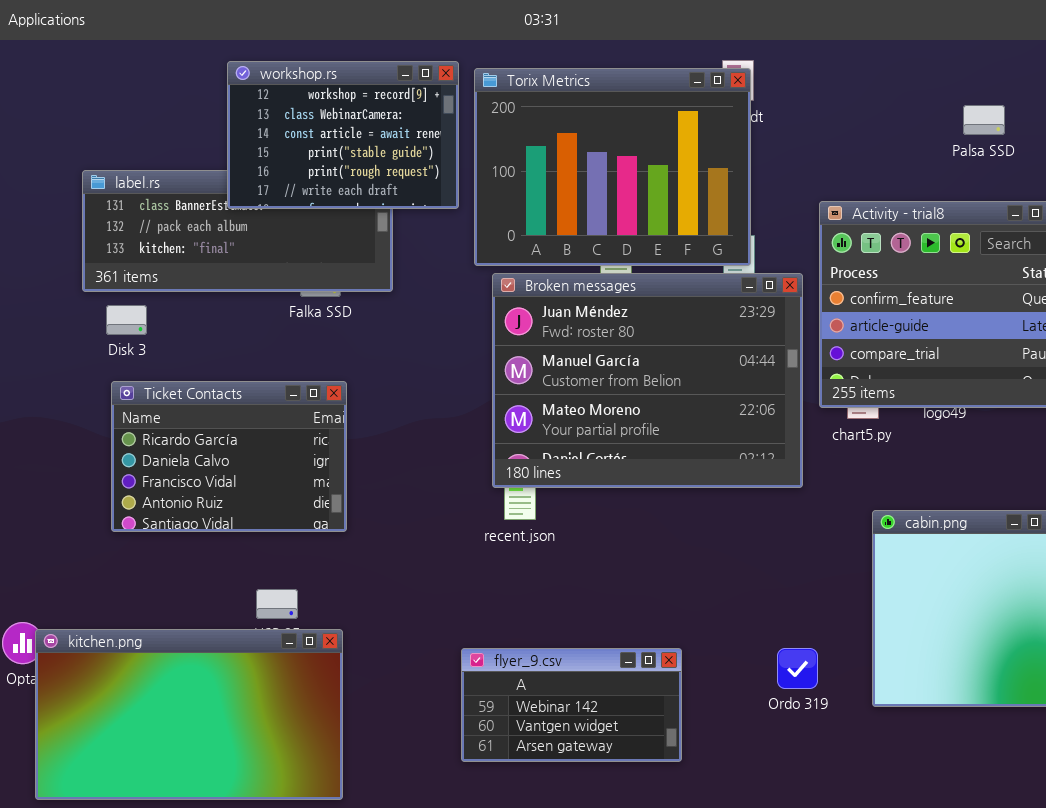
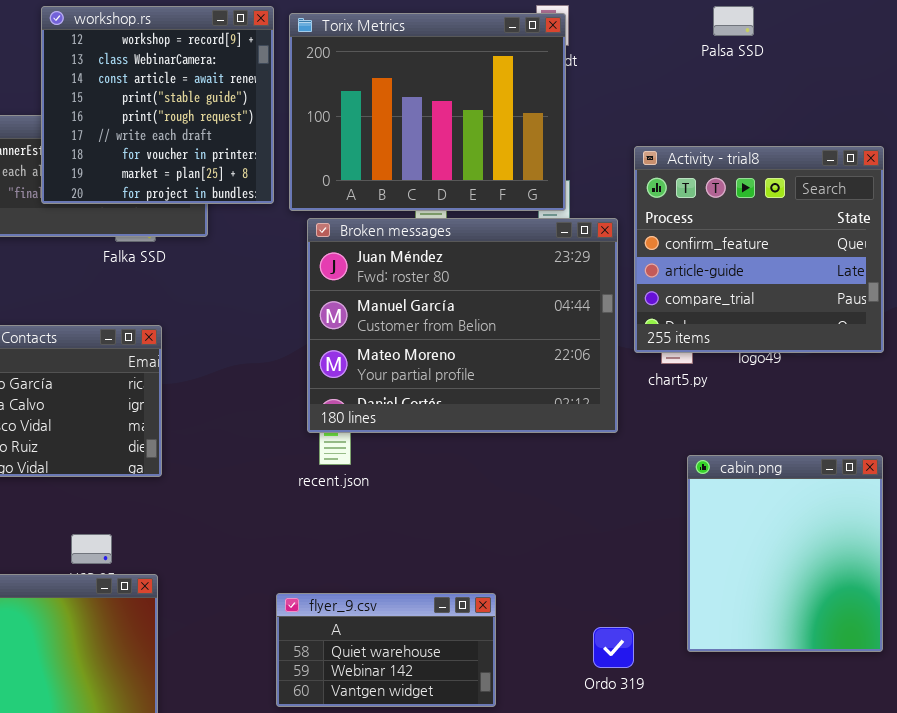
workshop.rs: [227,61,459,209] -> [41,6,274,204], resized
Palsa SSD: [963,105,1005,135] -> [713,6,754,36], moved
flyer_9.csv: [461,648,682,762] -> [276,593,496,707], scrolled up 1 row
Ordo 319: [777,648,818,689] -> [593,627,634,668], moved

